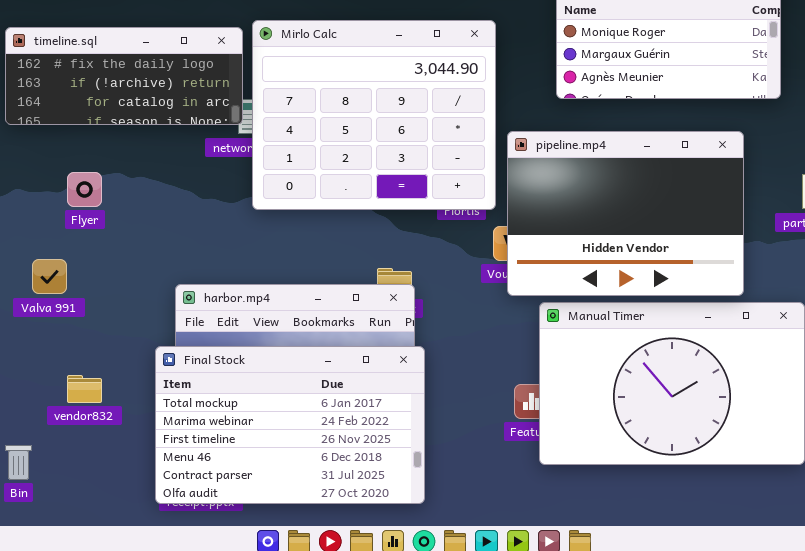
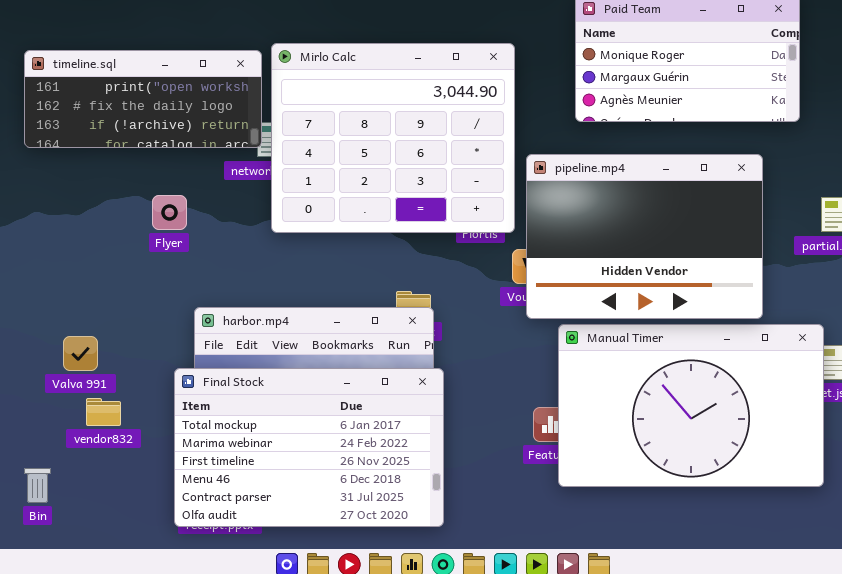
timeline.sql: [5,27,243,125] -> [24,50,262,148], scrolled up 1 row
Flyer: [67,172,102,207] -> [152,195,187,230], moved
Valva 991: [32,259,67,294] -> [63,336,98,371], moved

